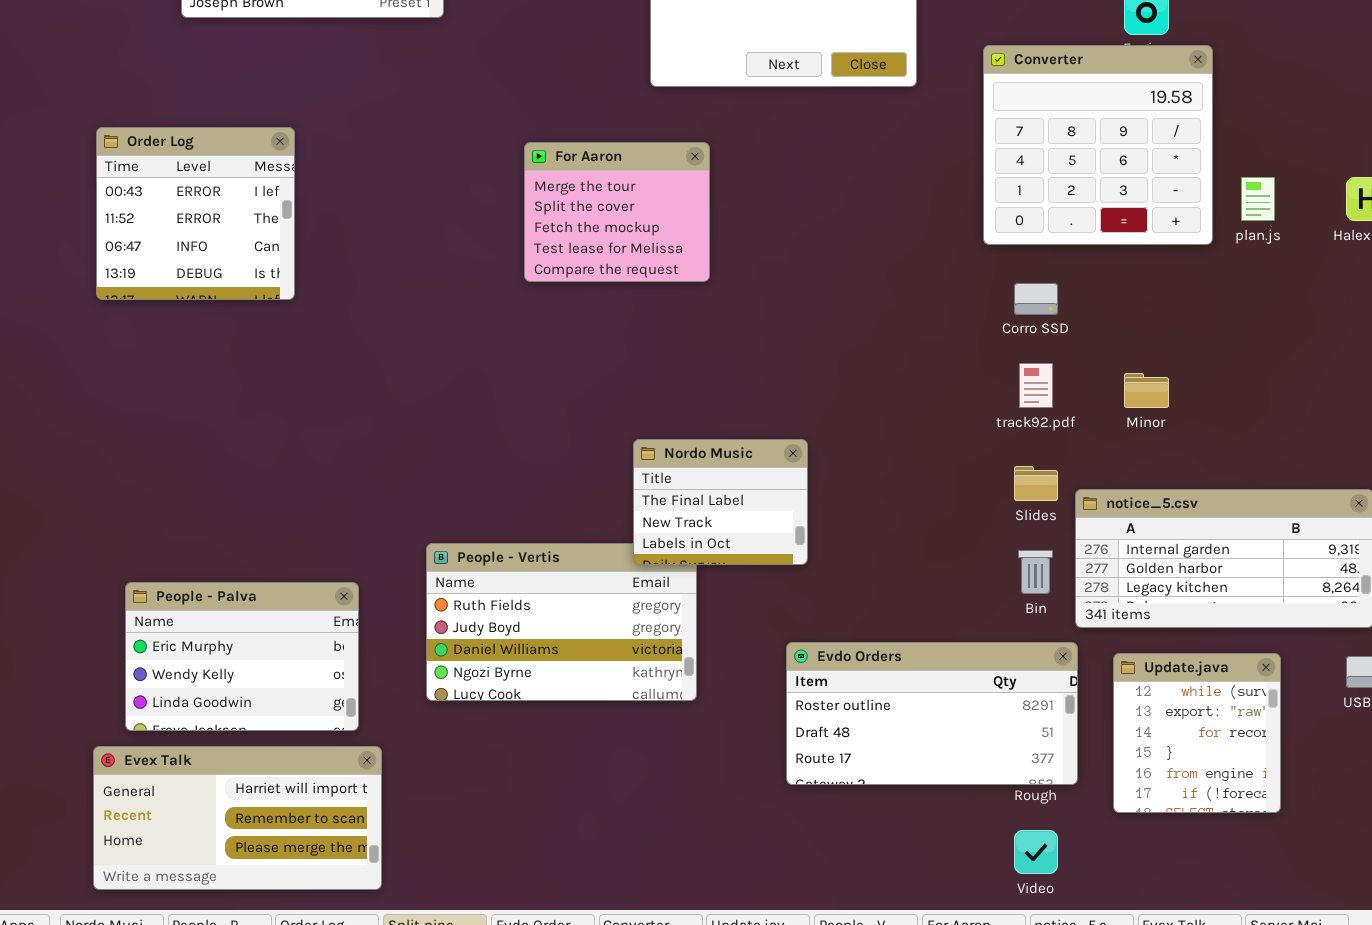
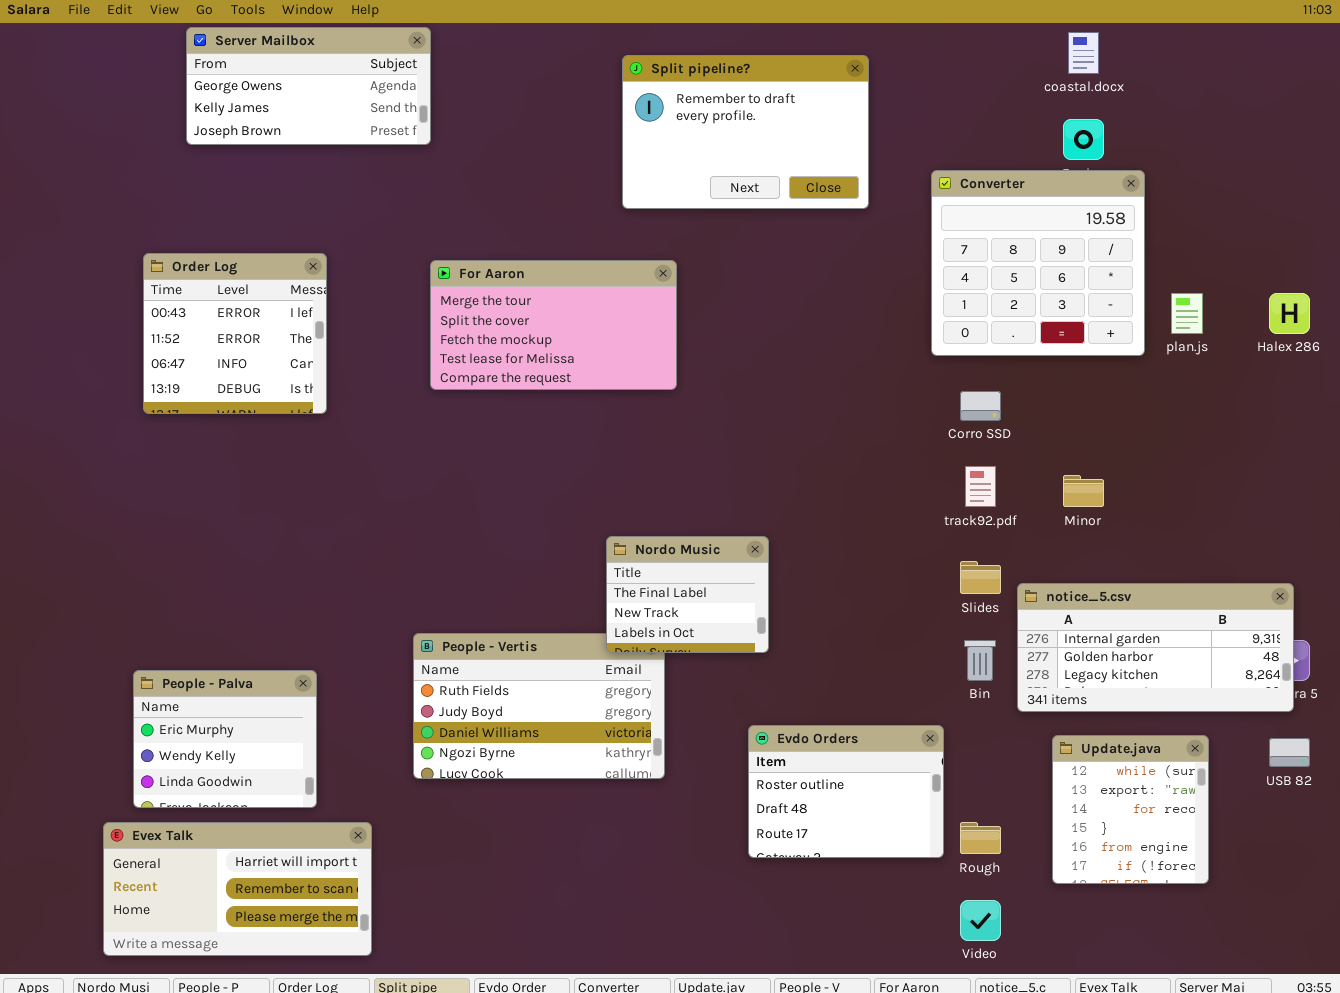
Order Log: [96,127,295,300] -> [143,253,327,414], moved
For Aaron: [524,142,710,282] -> [430,260,677,390], resized
People - Palva: [125,582,359,731] -> [133,670,317,808], resized
Evdo Orders: [786,642,1078,785] -> [748,725,944,858], resized

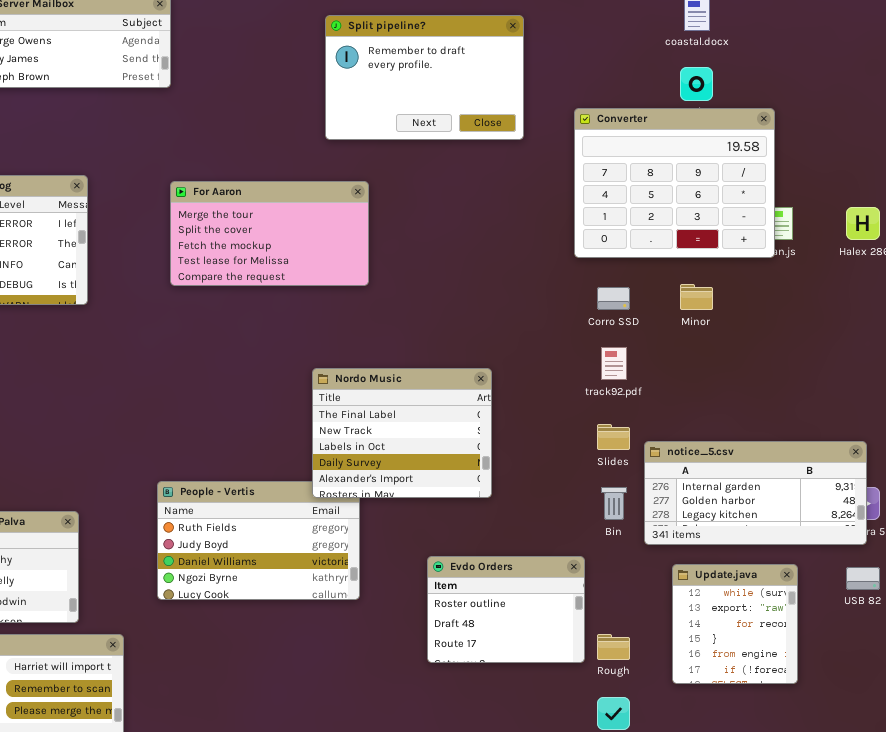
Converter: [931,170,1145,356] -> [574,108,775,258], resized
Minor: [1063,475,1104,507] -> [680,284,713,310], moved
Nordo Music: [606,536,769,653] -> [312,368,492,498], resized

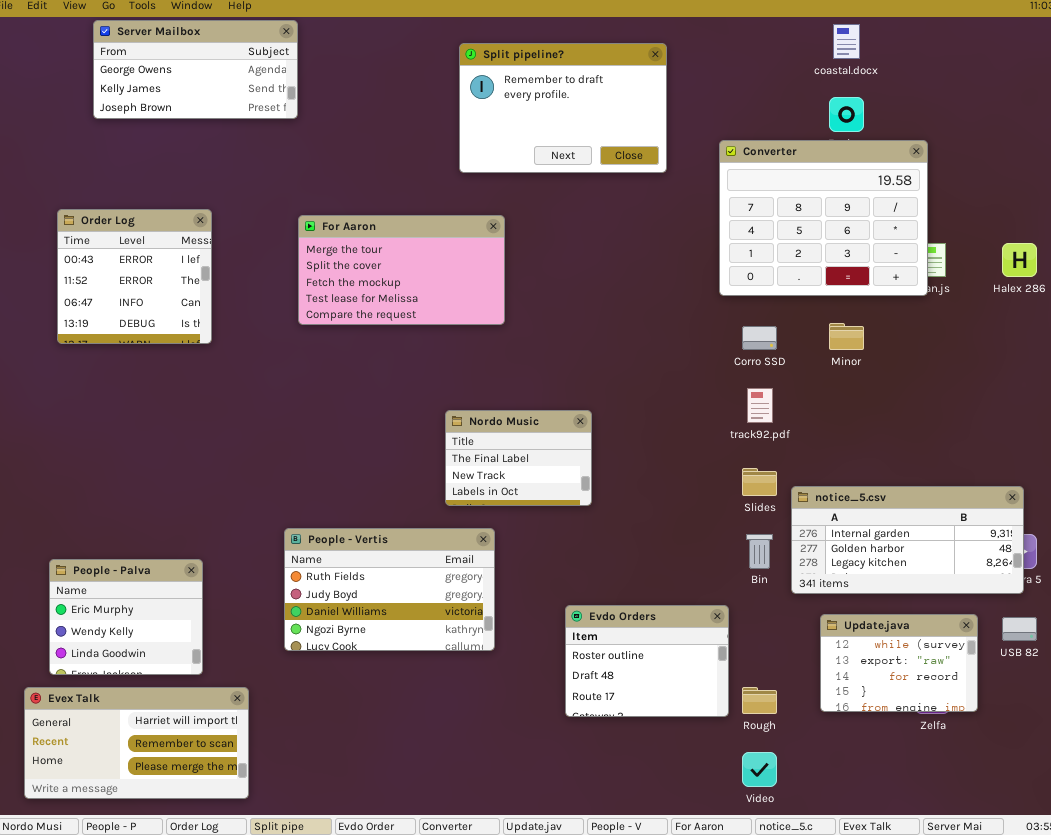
Nordo Music: [312,368,492,498] -> [445,410,592,506], resized
Update.java: [672,564,798,684] -> [820,614,978,712], resized

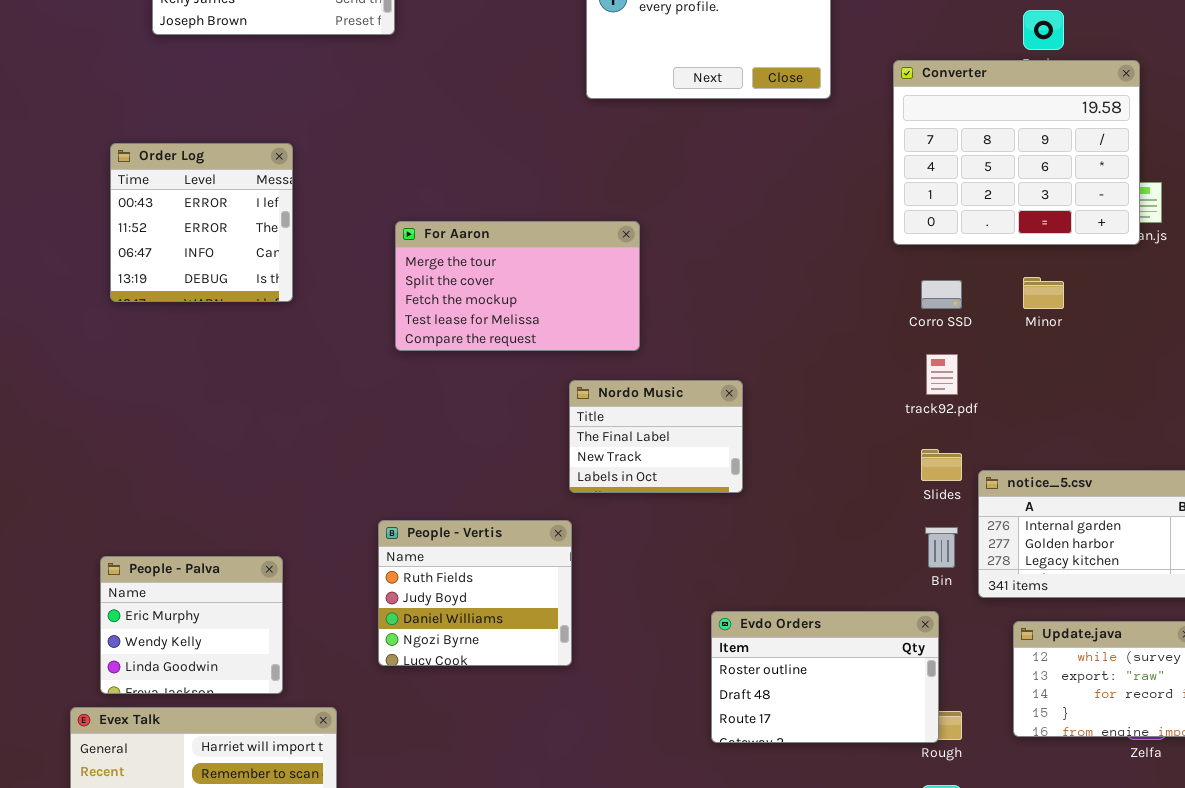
For Aaron: [298,215,505,325] -> [395,221,640,351], moved
People - Vertis: [284,528,495,651] -> [378,520,572,666], resized
Evdo Orders: [565,605,729,717] -> [711,611,939,743], resized

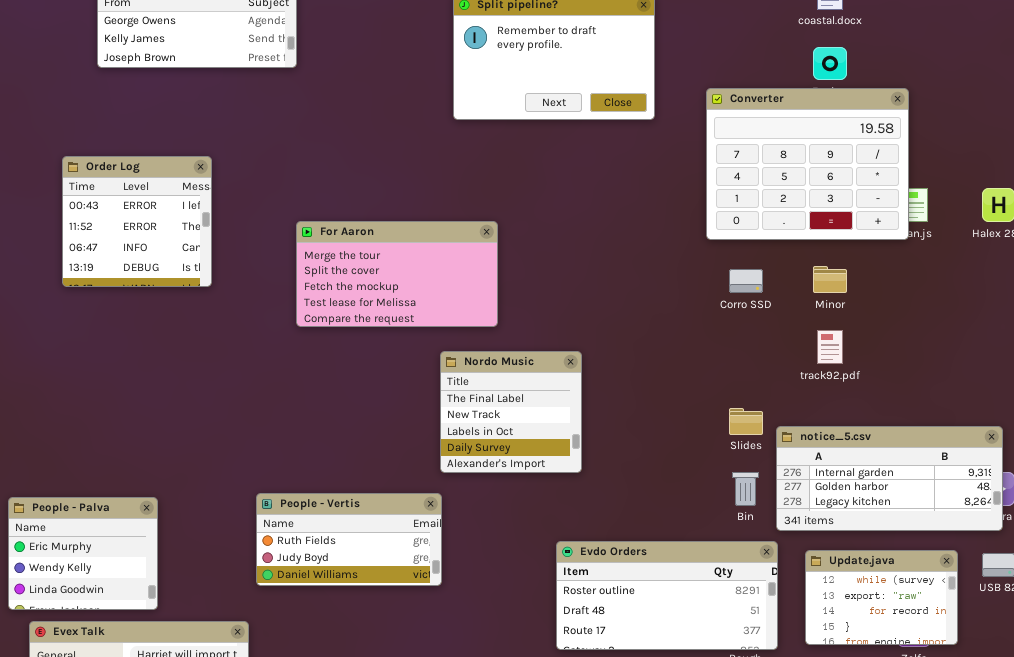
track92.pdf: [926,354,958,395] -> [817,330,843,364], moved
Nordo Music: [569,380,743,493] -> [440,351,582,473], resized
People - Vertis: [378,520,572,666] -> [256,493,442,586], resized
People - Palva: [100,556,283,694] -> [8,497,158,610], moved
Evdo Orders: [711,611,939,743] -> [556,541,778,650], resized

